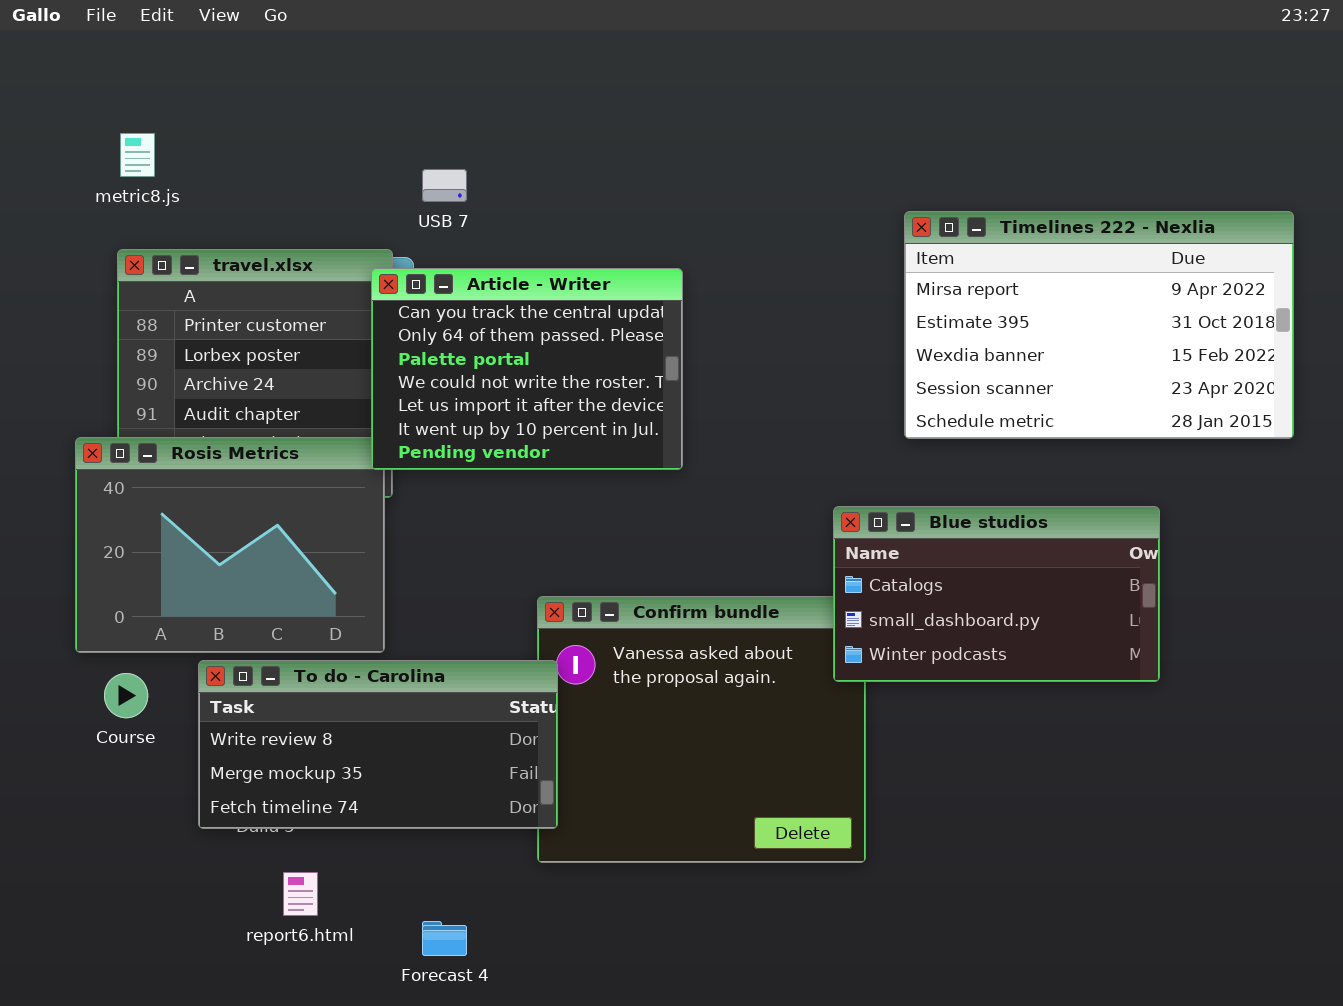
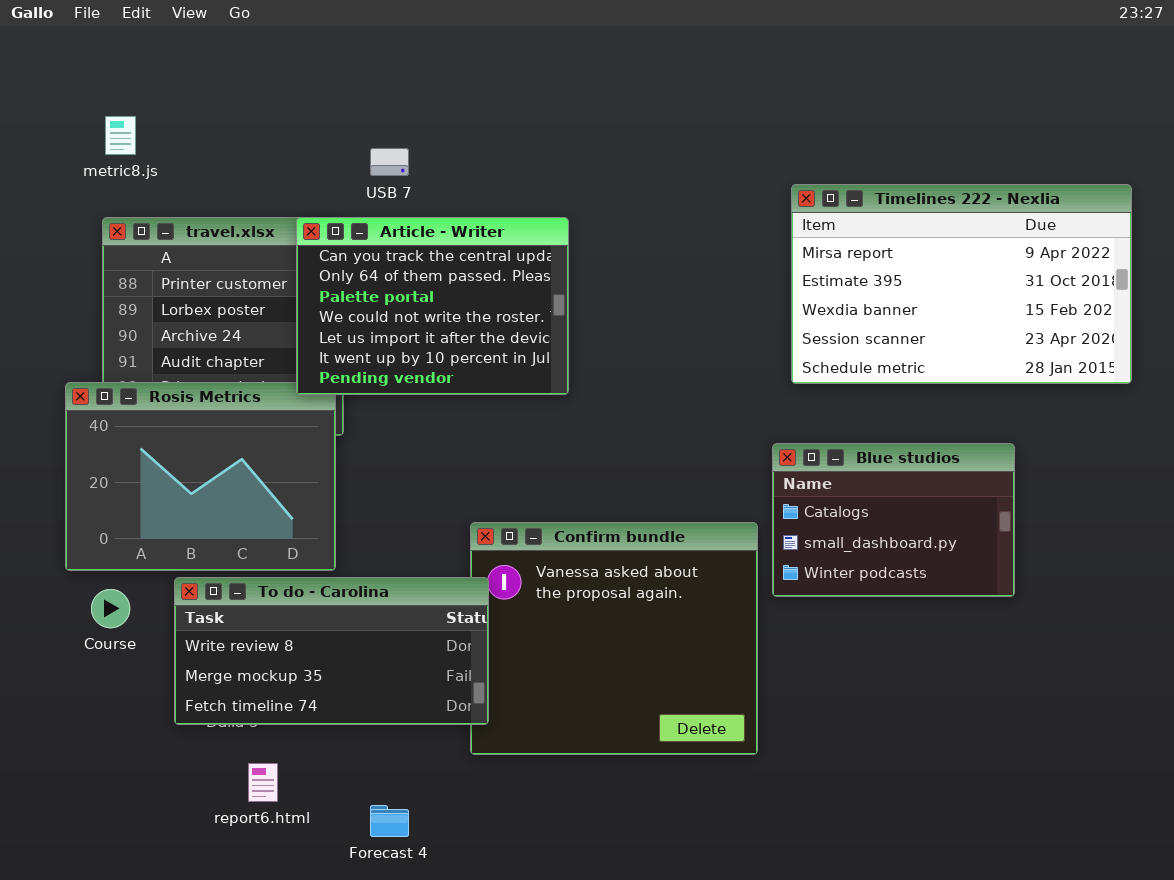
Article - Writer: [371,268,683,470] -> [296,217,569,395], moved
Blue studios: [833,506,1160,682] -> [772,443,1015,597], resized

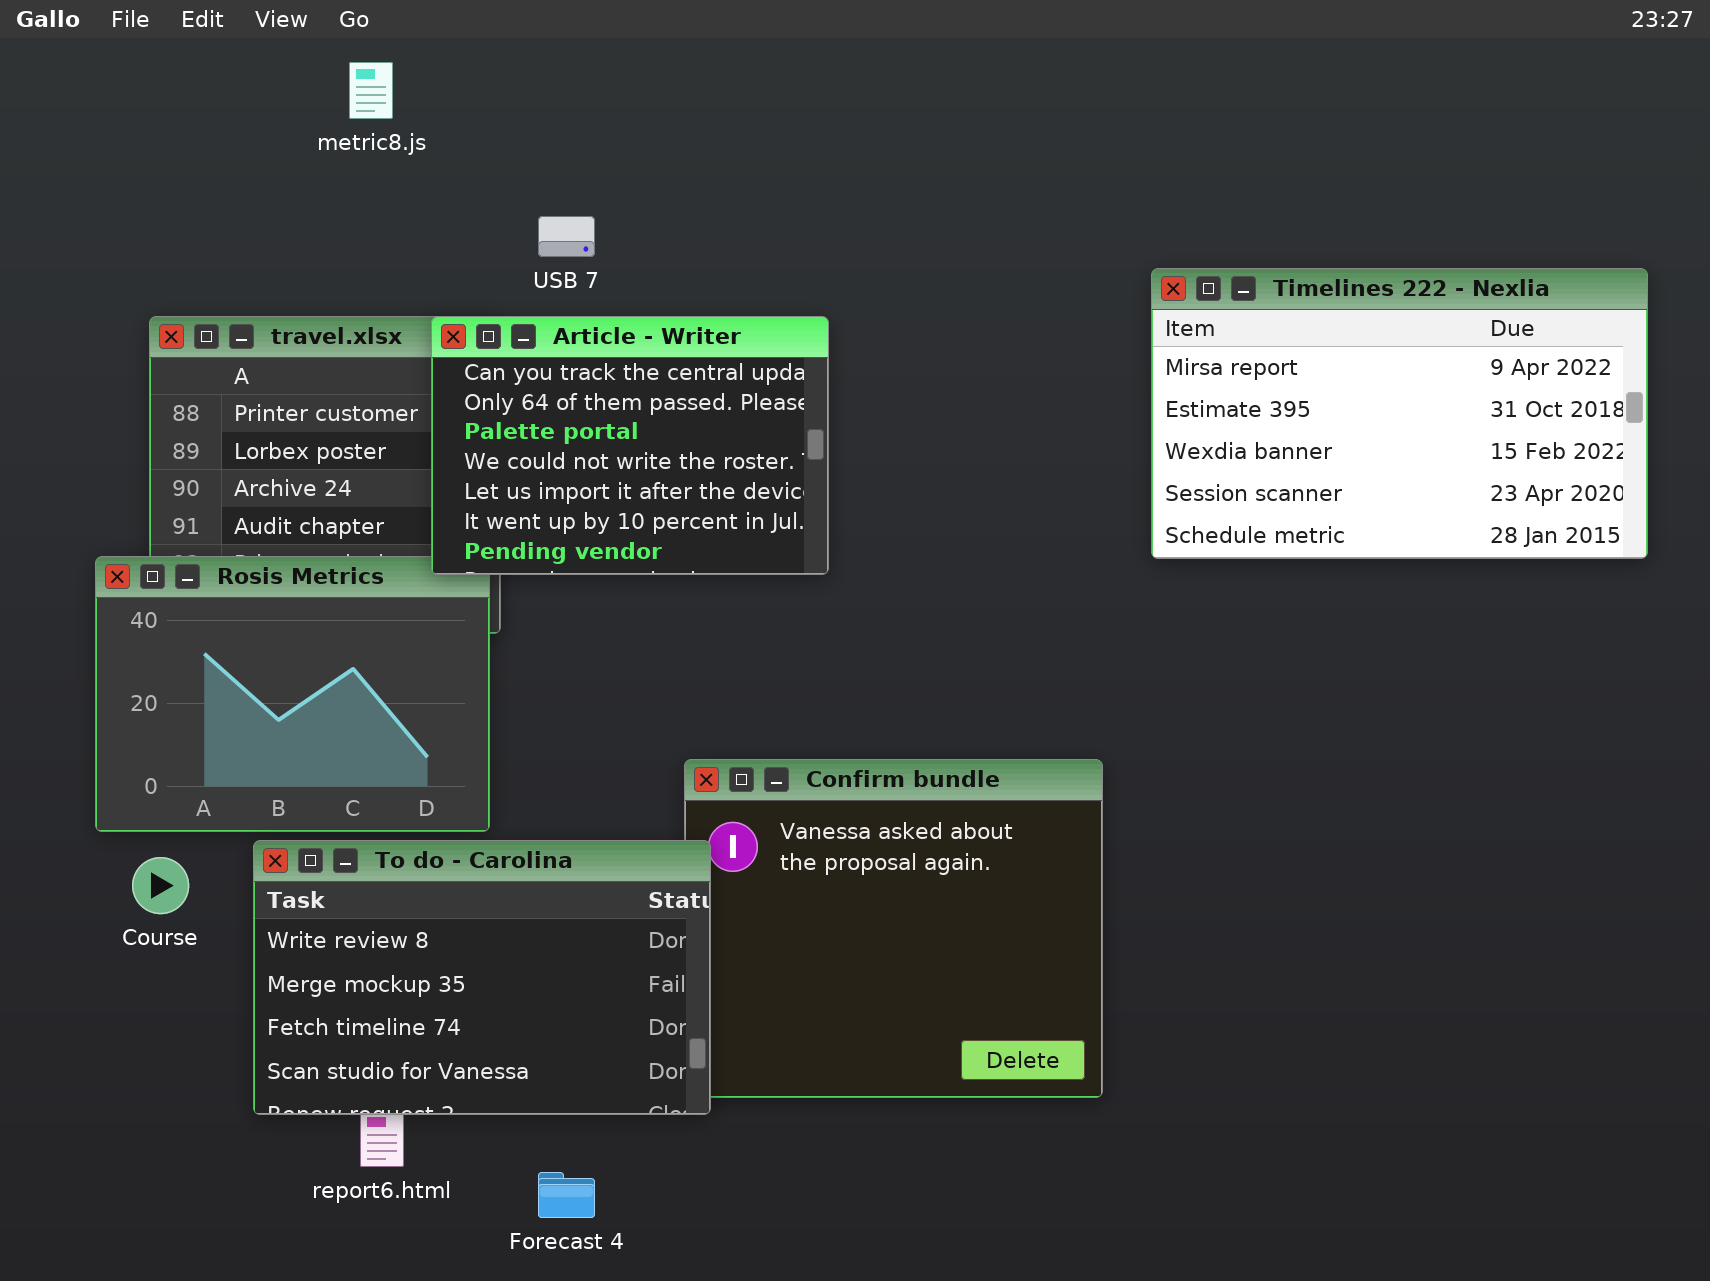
metric8.js: [105,116,136,155] -> [349,62,393,119], moved
Blue studios: [772,443,1015,597] -> none, closed
To do - Carolina: [174,577,489,725] -> [253,840,711,1115], resized

